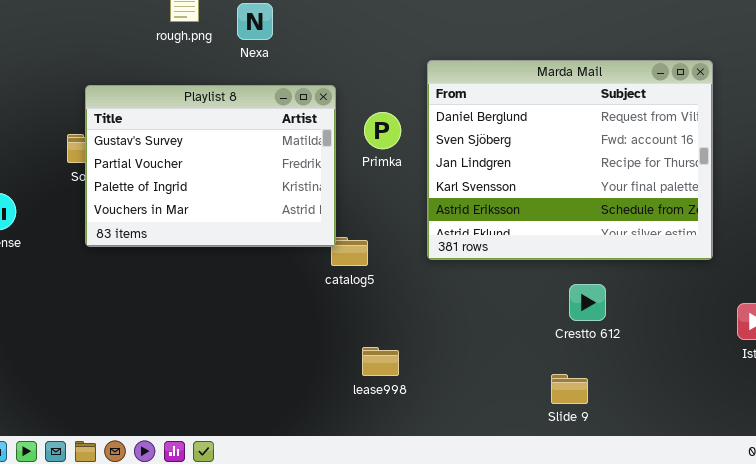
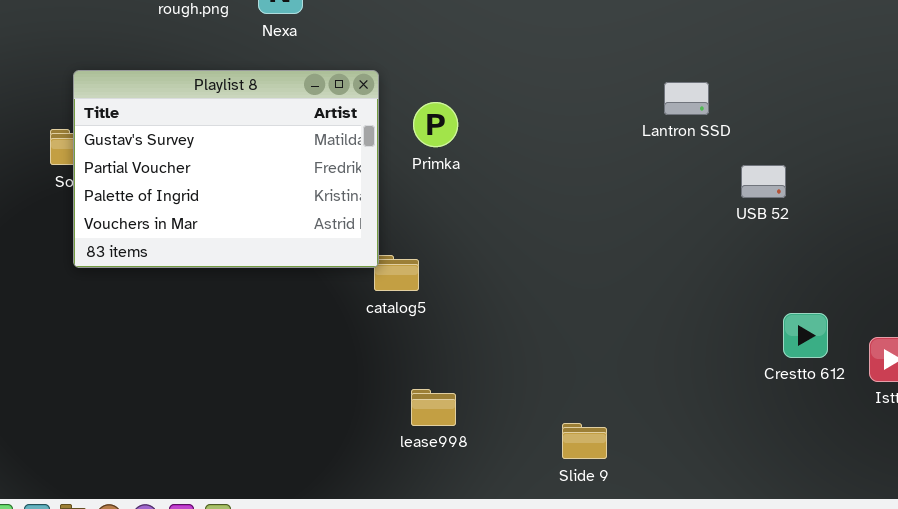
Marda Mail: [427,60,713,260] -> none, closed
Crestto 612: [569,284,606,321] -> [783,313,828,358], moved
Slide 9: [551,374,588,404] -> [562,423,607,459], moved

